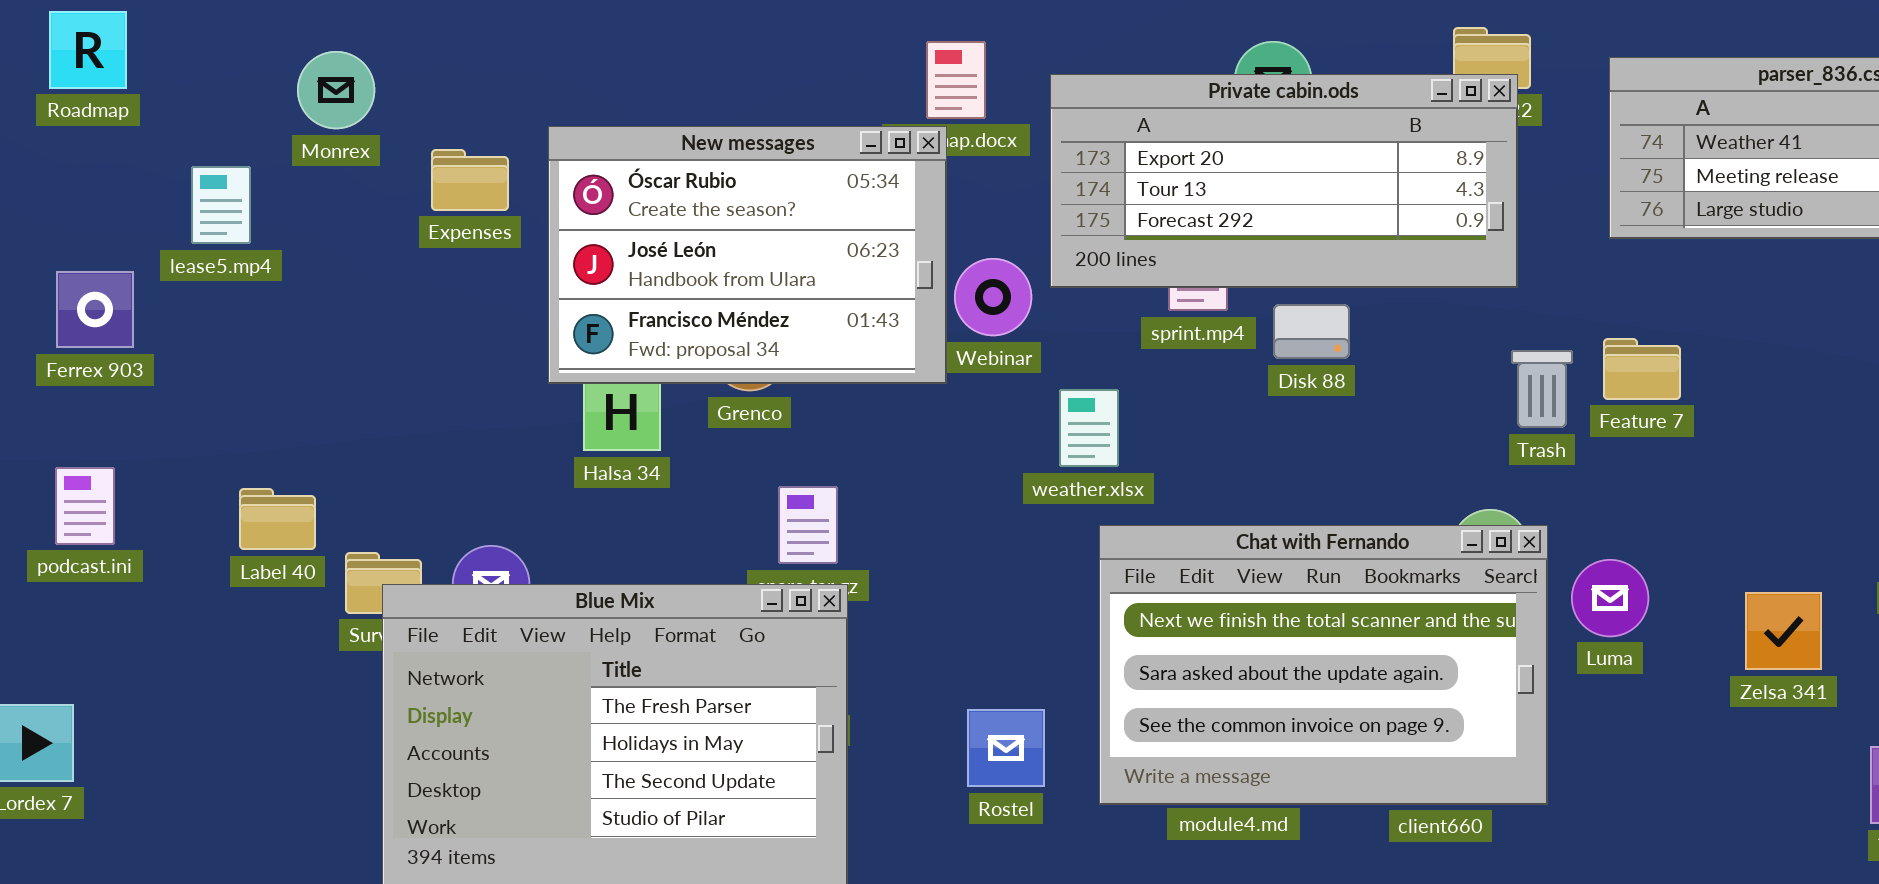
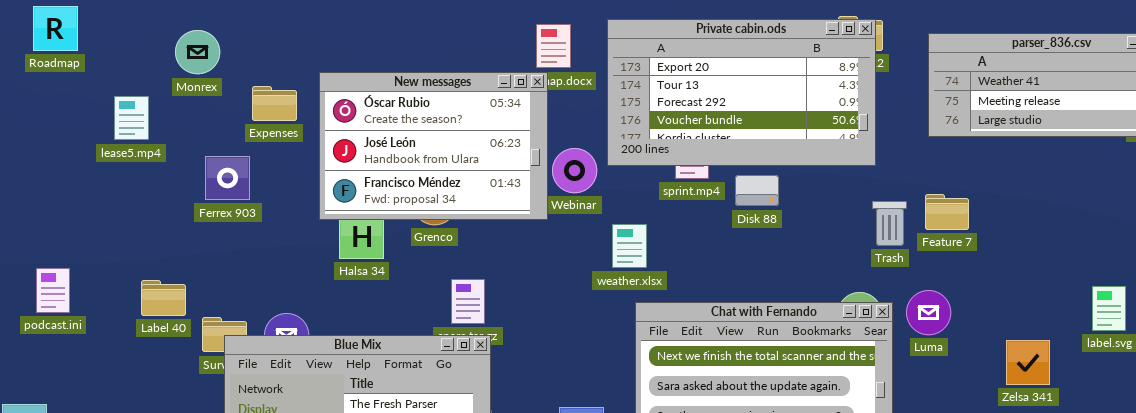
Private cabin.ods: [1050,74,1518,288] -> [607,19,876,166], resized
Ferrex 903: [56,271,134,348] -> [205,156,250,200], moved
Luma: [1571,559,1649,637] -> [906,290,951,335], moved

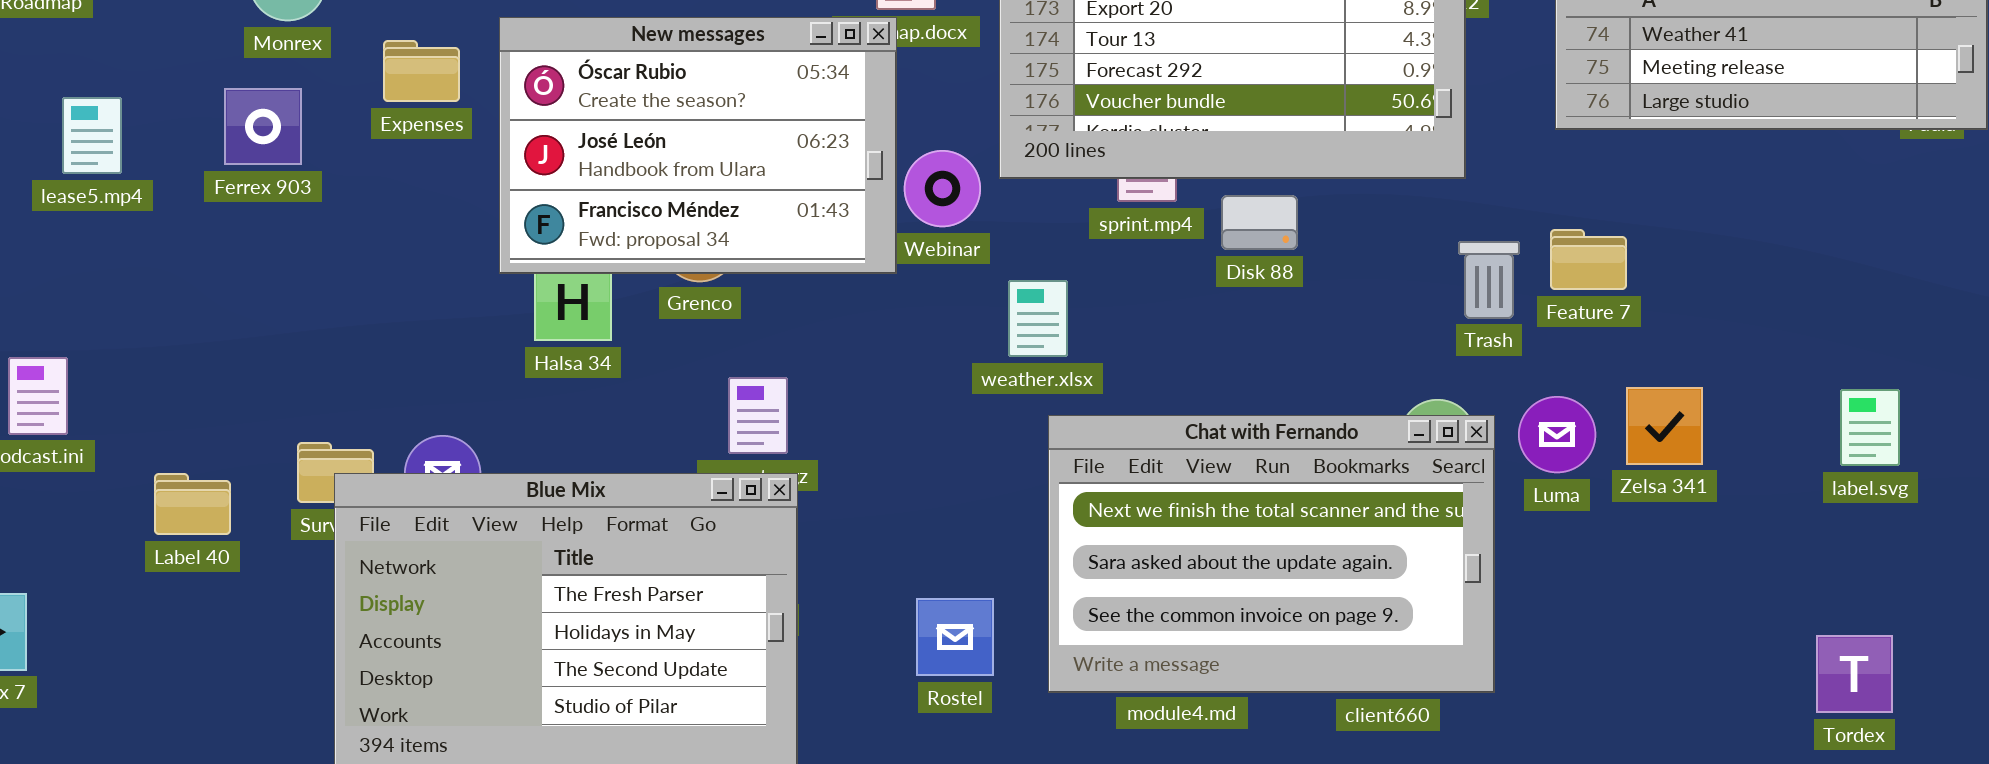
lease5.mp4: [114,96,149,140] -> [62,97,122,174], moved
Ferrex 903: [205,156,250,200] -> [224,88,302,165], moved
Label 40: [141,280,186,316] -> [154,473,231,535], moved
Zelsa 341: [1006,340,1050,385] -> [1626,387,1703,465], moved

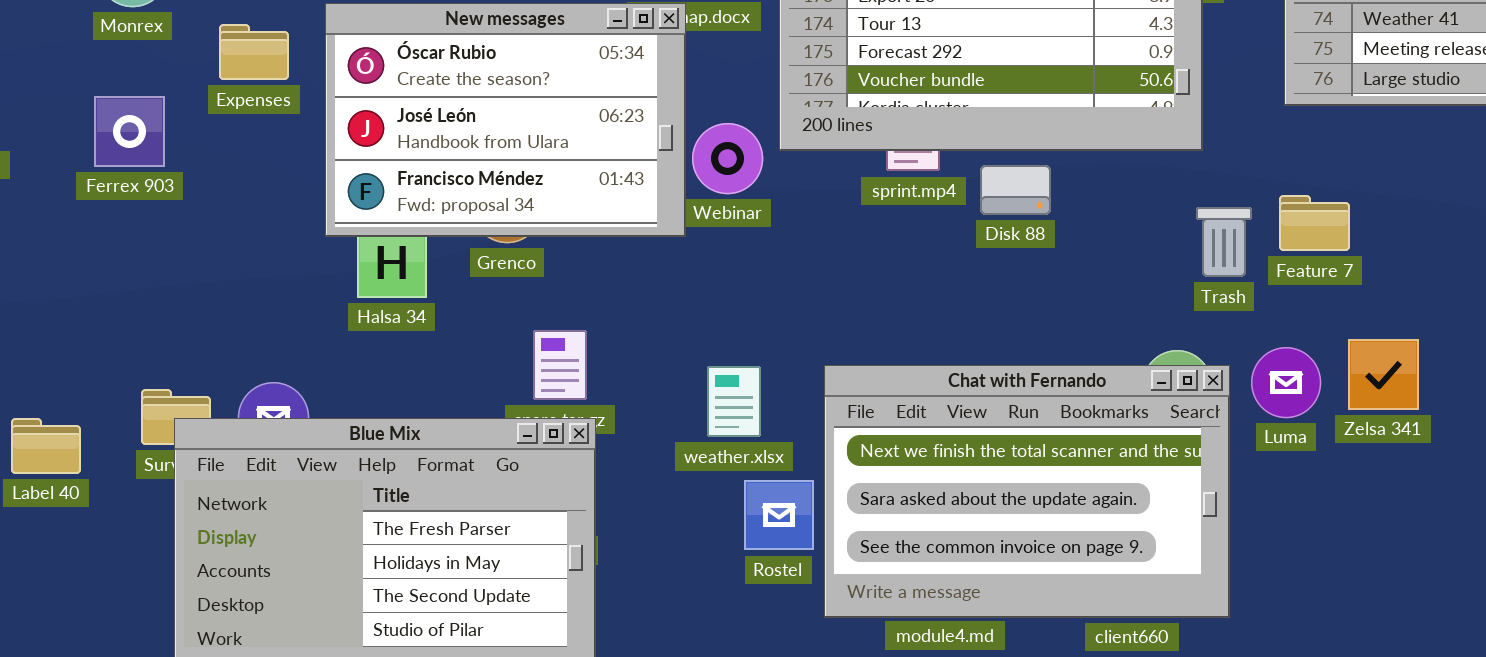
Ferrex 903: [224,88,302,165] -> [94,96,165,167], moved
weather.xlsx: [1008,280,1068,357] -> [707,366,761,437], moved
Rostel: [916,598,994,676] -> [744,480,814,550], moved

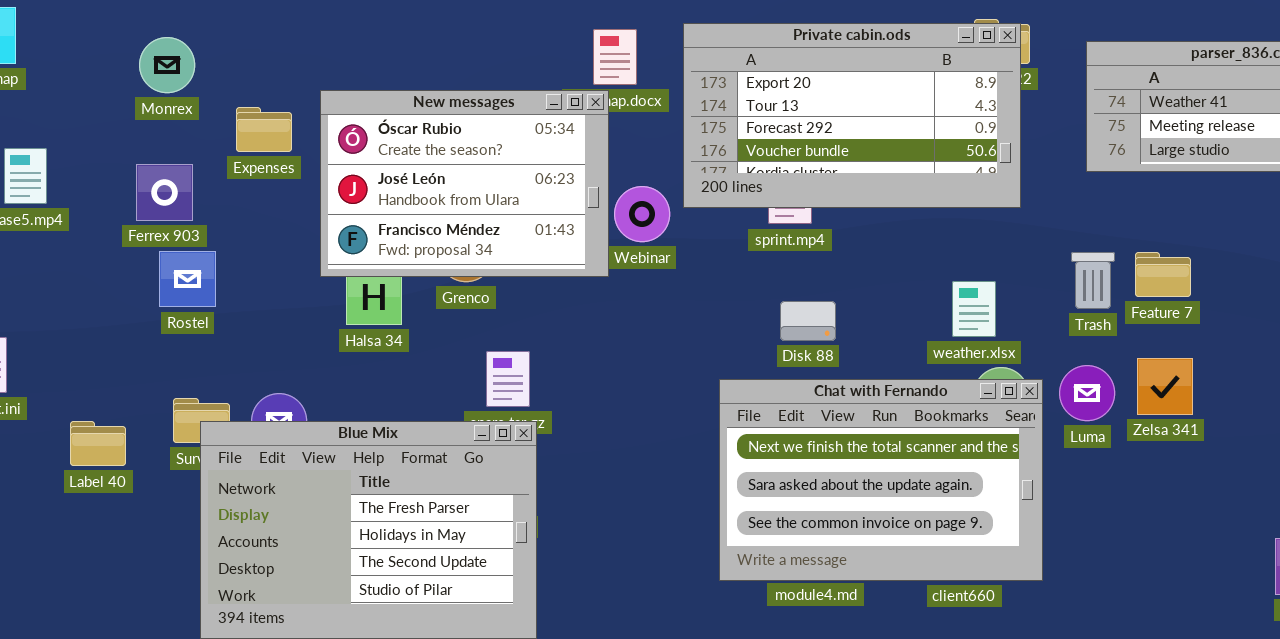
Disk 88: [980,165,1051,215] -> [780,301,836,341], moved
Feature 7: [1279,195,1350,251] -> [1135,252,1191,297], moved
Trash: [1196,207,1252,277] -> [1071,252,1115,309], moved
weather.xlsx: [707,366,761,437] -> [952,281,996,337], moved
Rostel: [744,480,814,550] -> [159,251,216,307], moved

